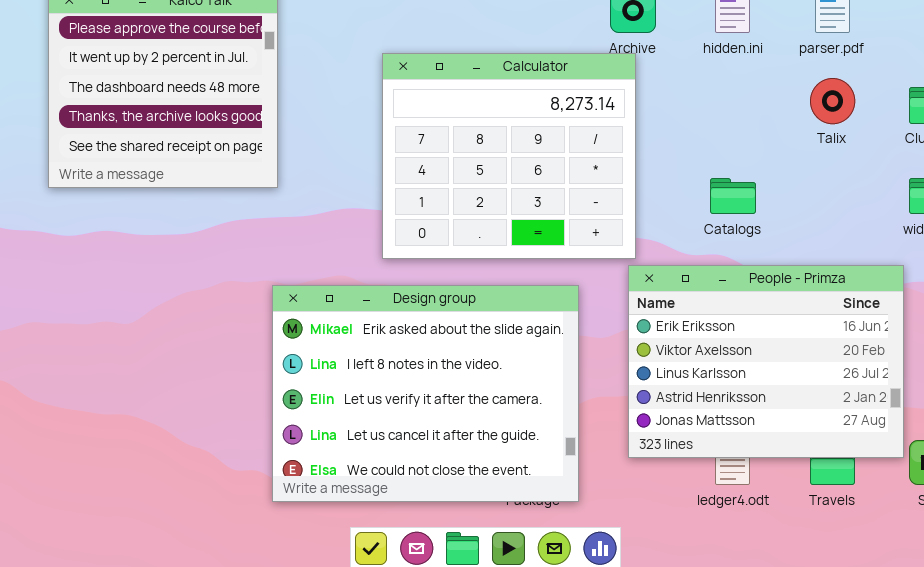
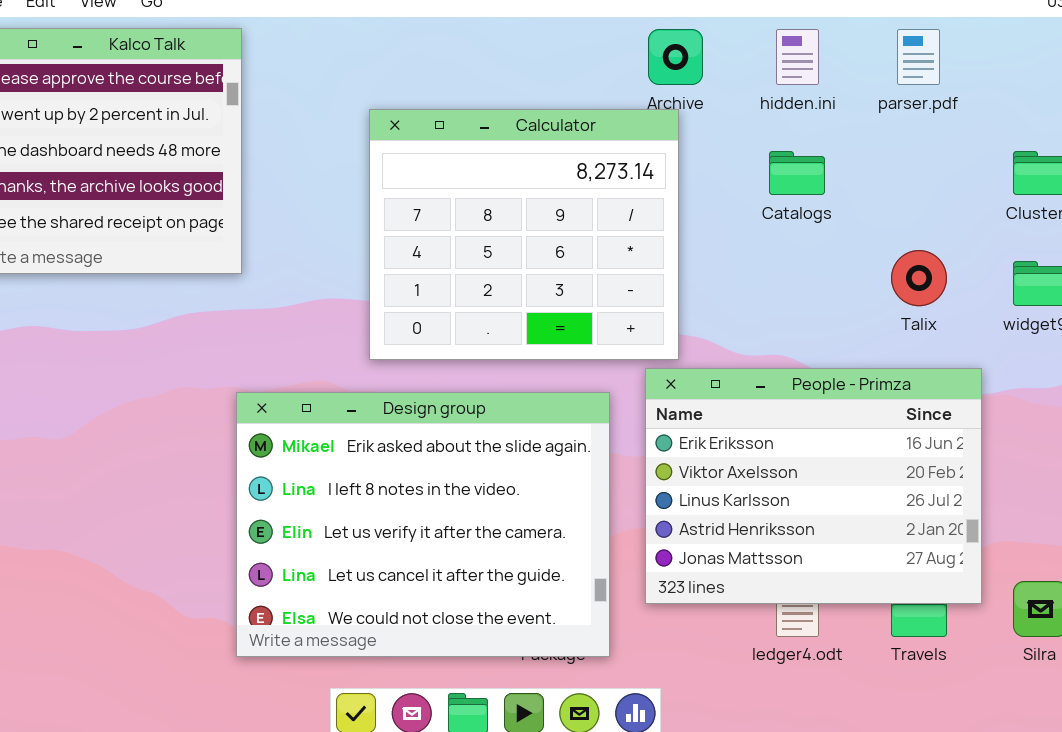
Talix: [810,78,855,124] -> [891,250,947,306], moved
Catalogs: [710,178,756,214] -> [769,151,825,195], moved
People - Primza: [628,265,904,458] -> [645,368,982,604], moved

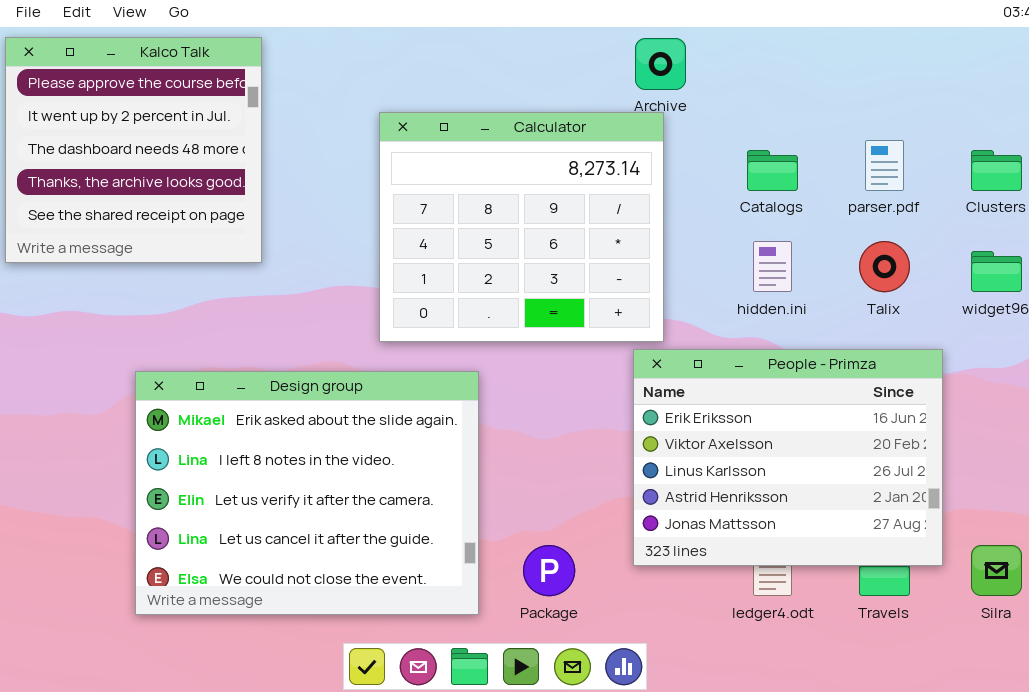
hidden.ini: [776,29,819,85] -> [753,241,792,292], moved
parser.pdf: [897,29,940,85] -> [865,140,904,191], moved
Design group: [236,392,610,657] -> [135,371,479,615], moved

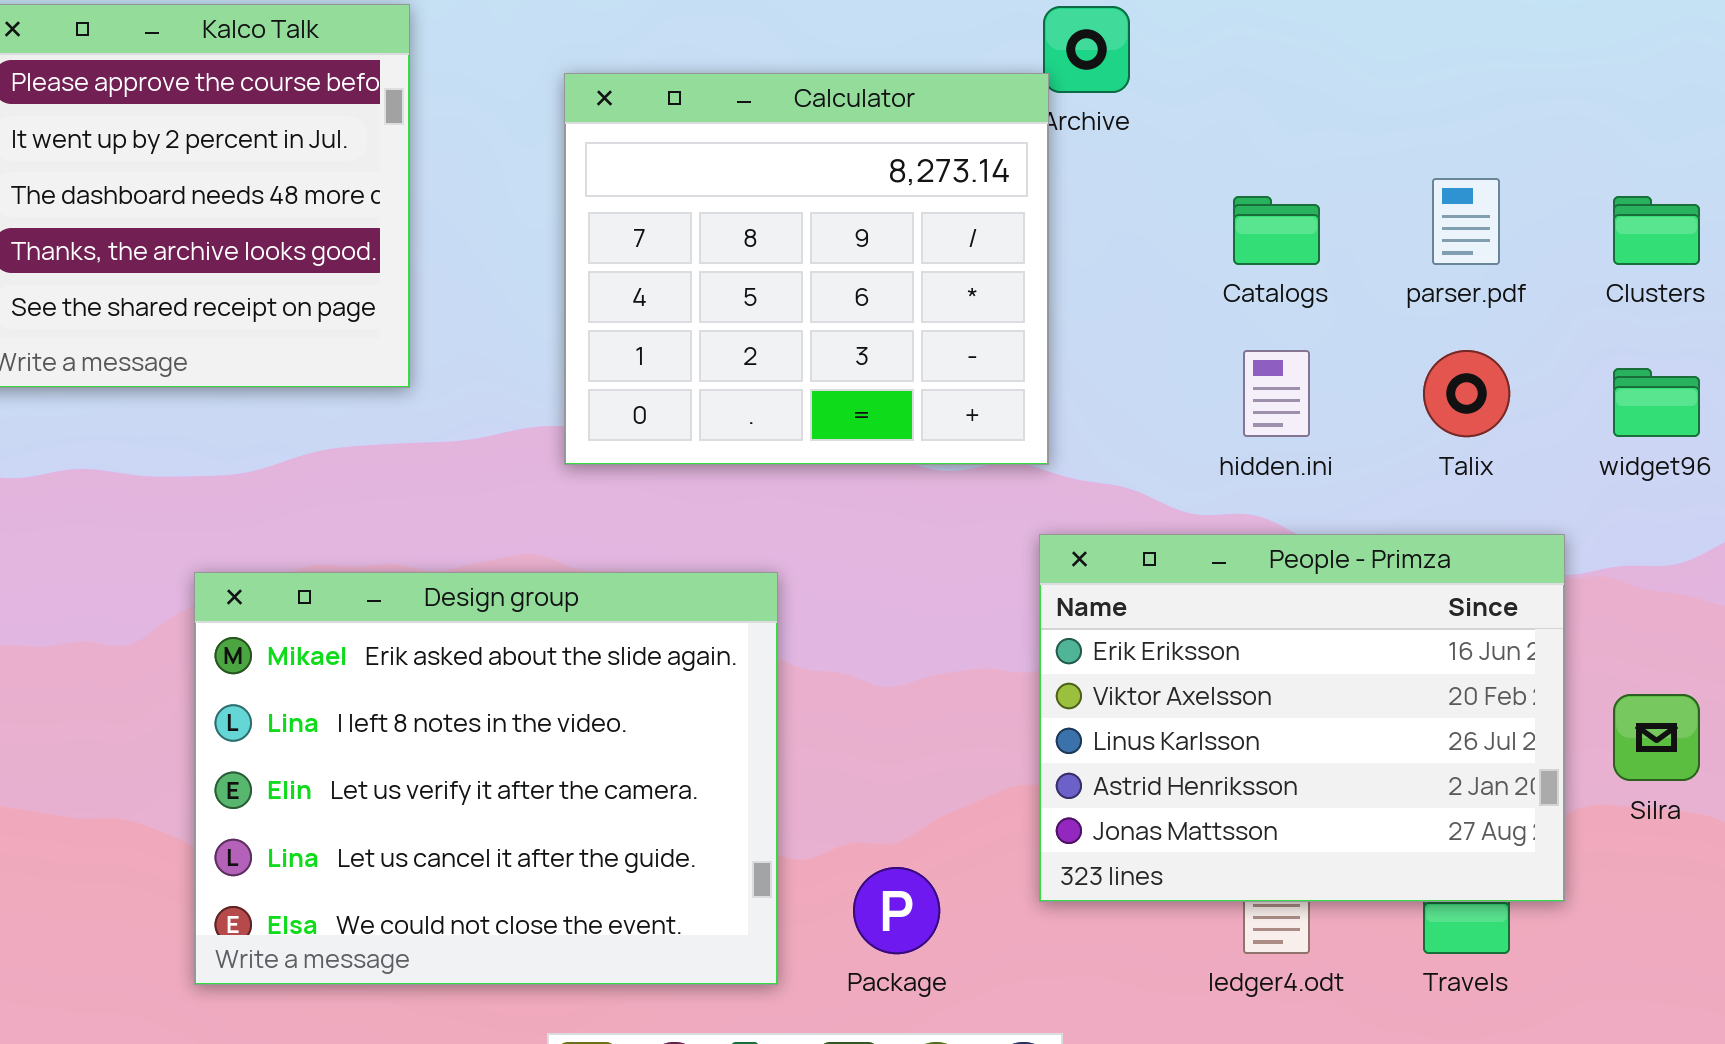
Calculator: [379,112,664,342] -> [564,73,1049,465], moved
Silra: [971,545,1022,596] -> [1613,694,1700,781], moved

